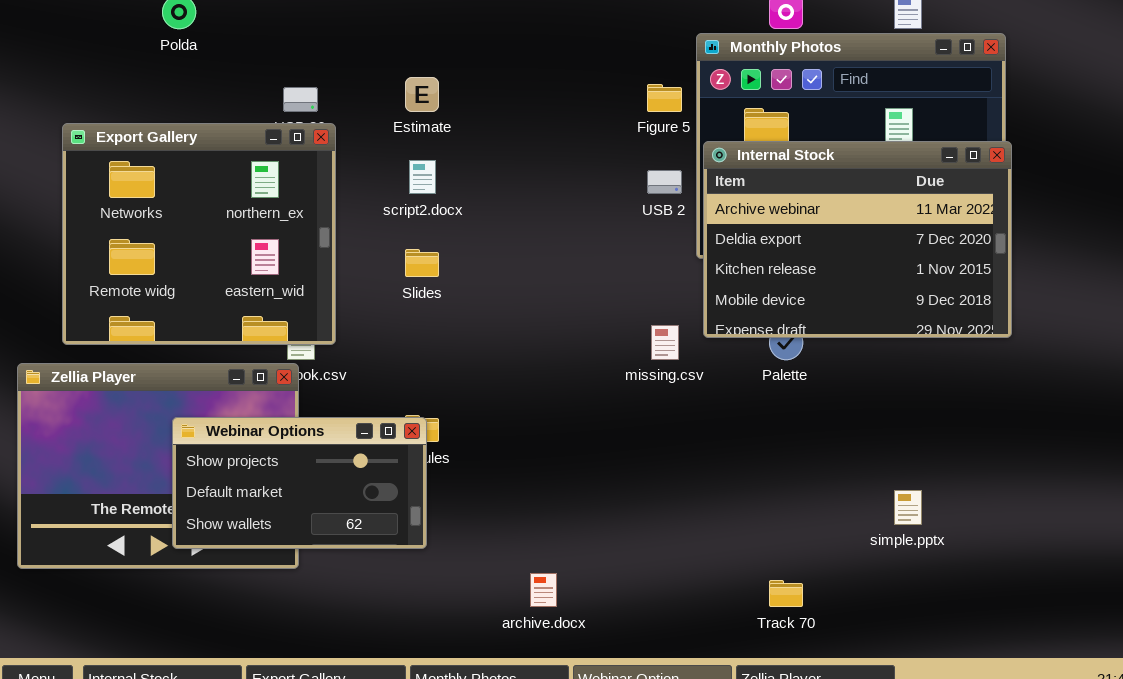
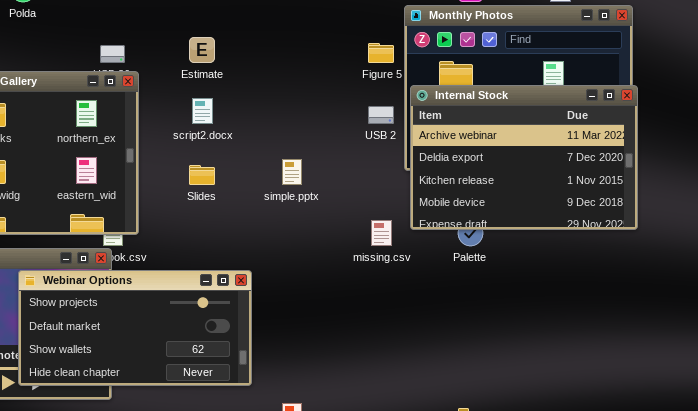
Webinar Options: [172,417,427,549] -> [18,270,252,386], resized
simple.pptx: [894,490,922,525] -> [282,159,302,185], moved

